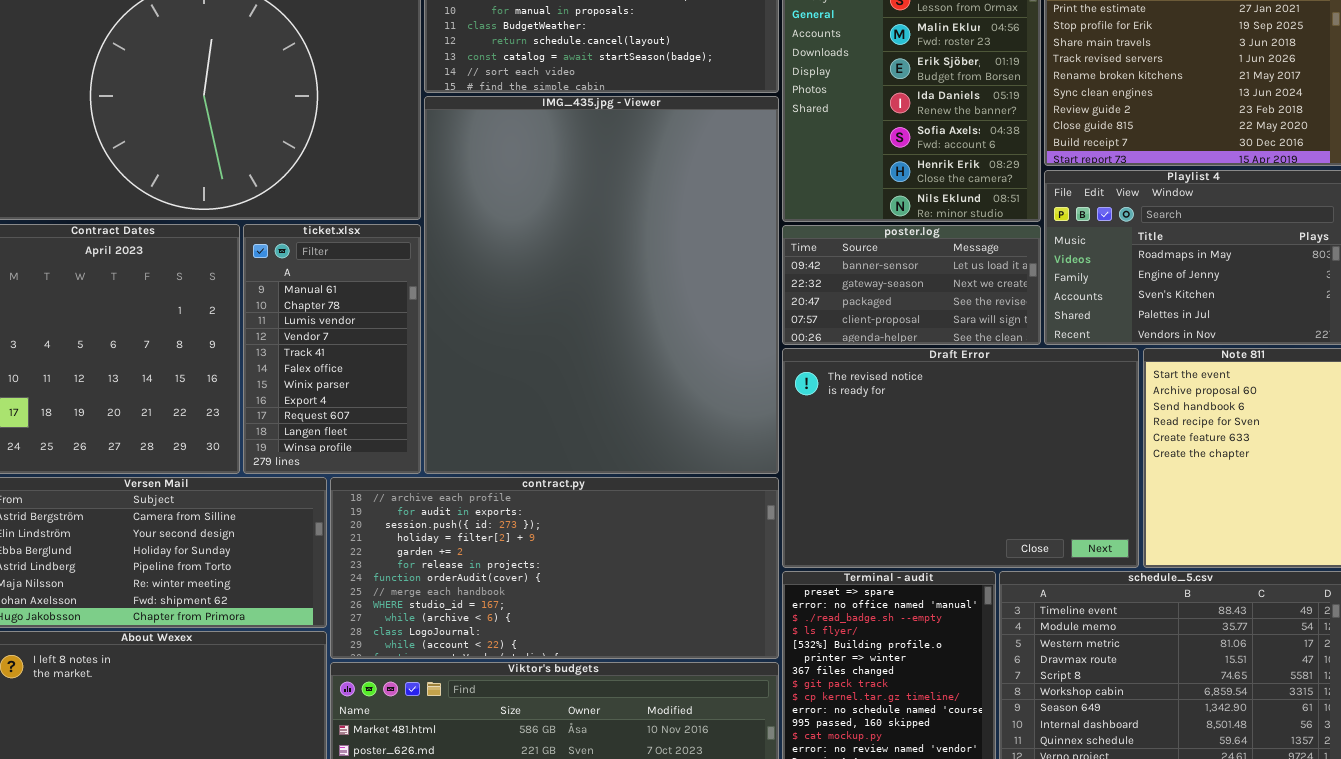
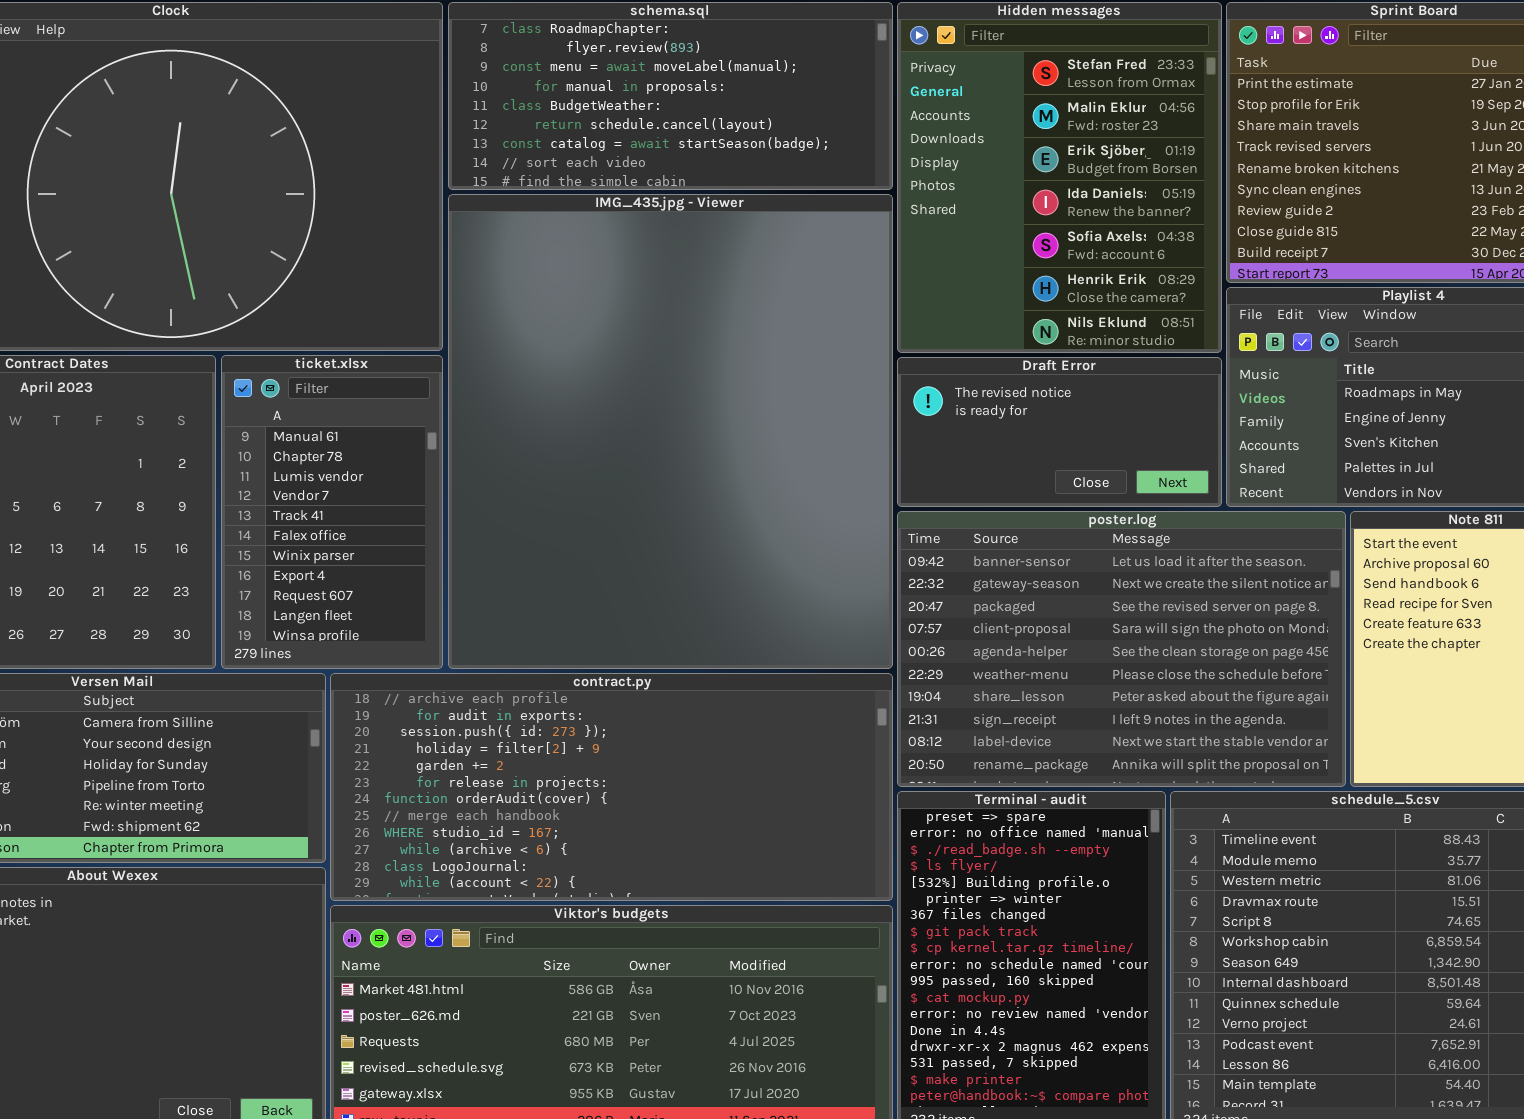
poster.log: [782,225,1041,345] -> [897,511,1346,787], moved, resized
Draft Error: [782,348,1139,568] -> [897,357,1222,507], moved, resized

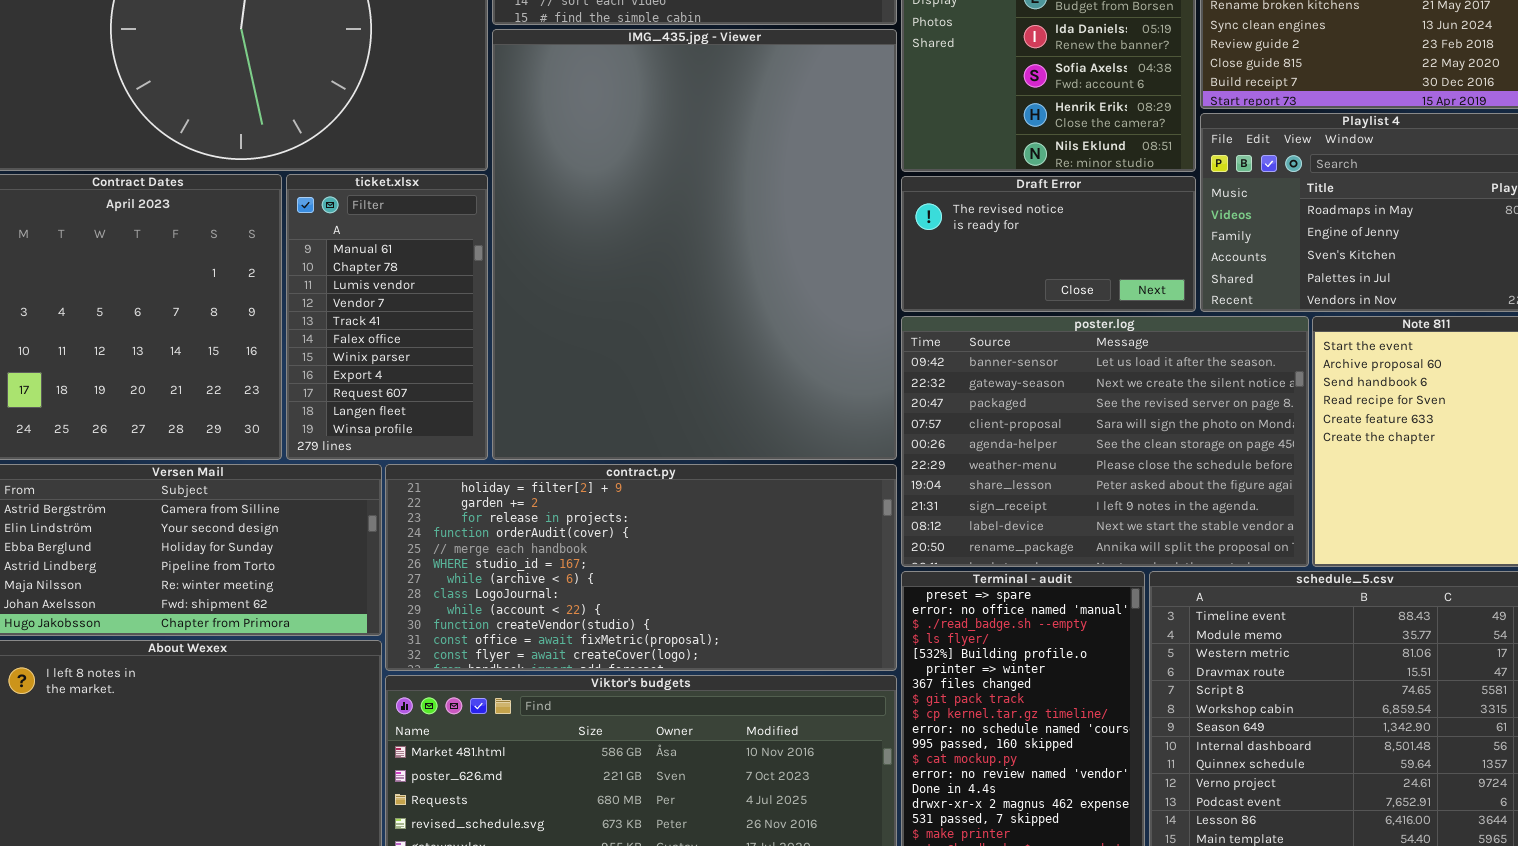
contract.py: [330,673,893,901] -> [385,464,897,671], scrolled down 3 rows

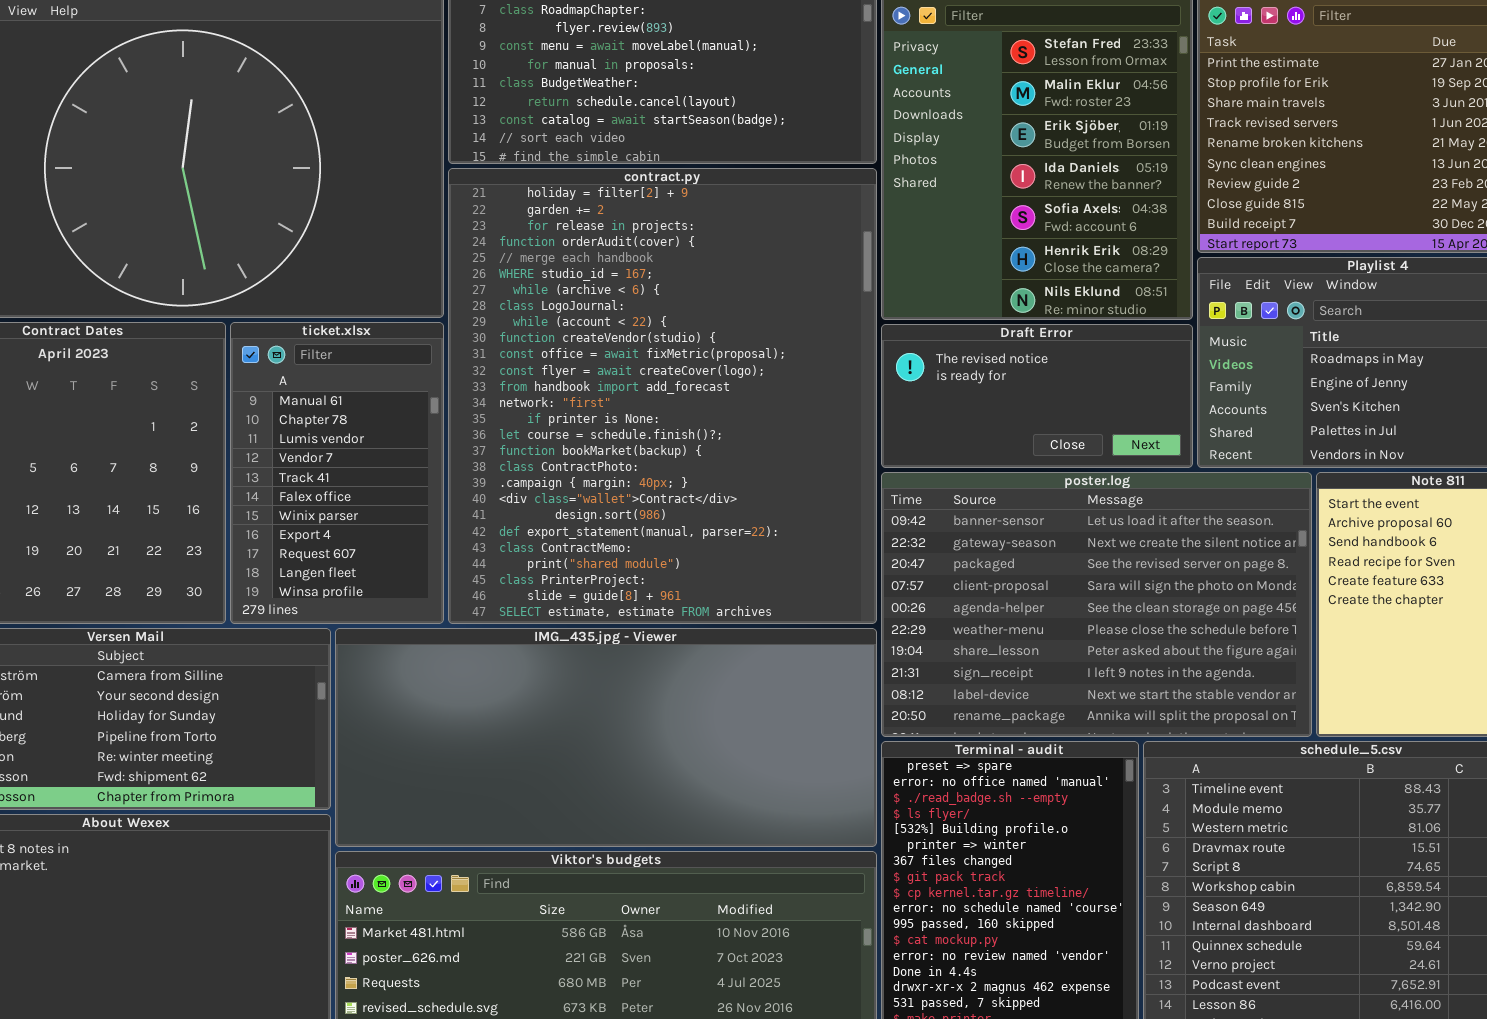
IMG_435.jpg - Viewer: [492,29,897,460] -> [335,628,877,847], moved, resized
contract.py: [385,464,897,671] -> [448,168,877,624], moved, resized

